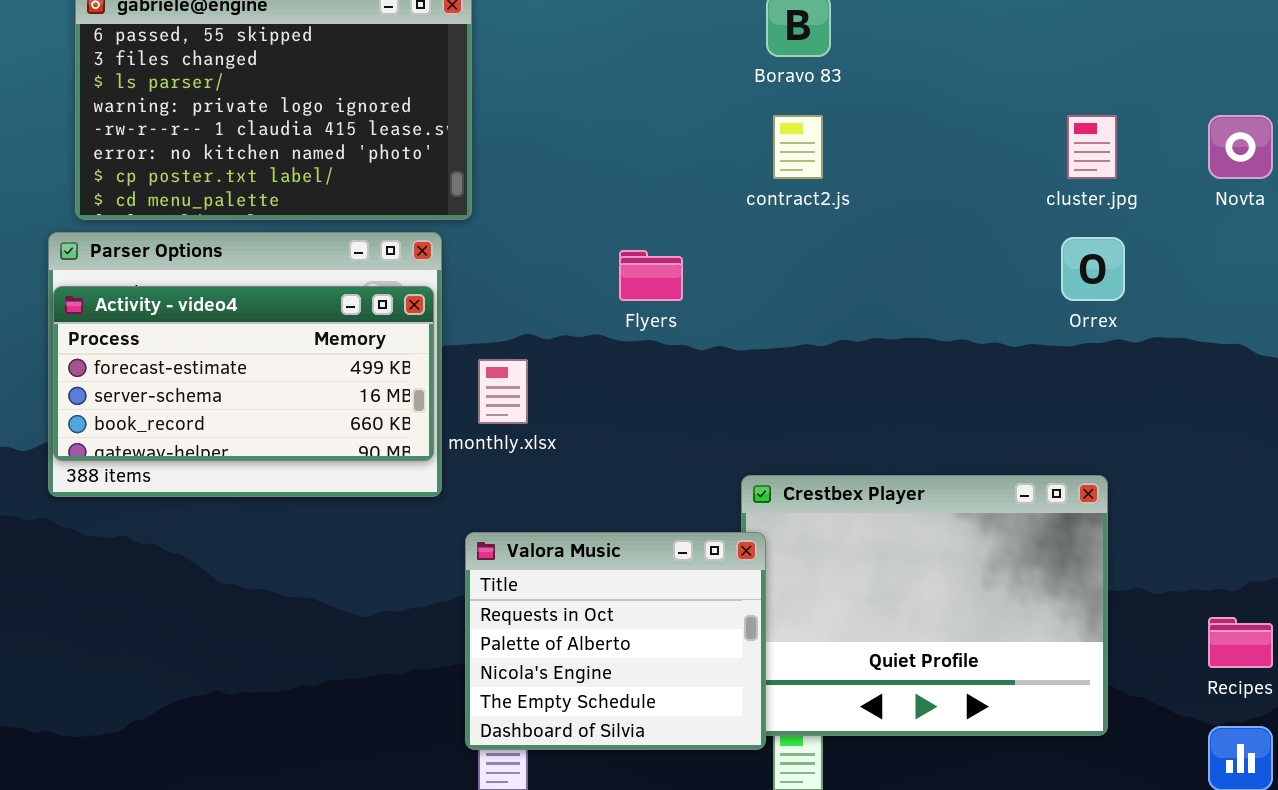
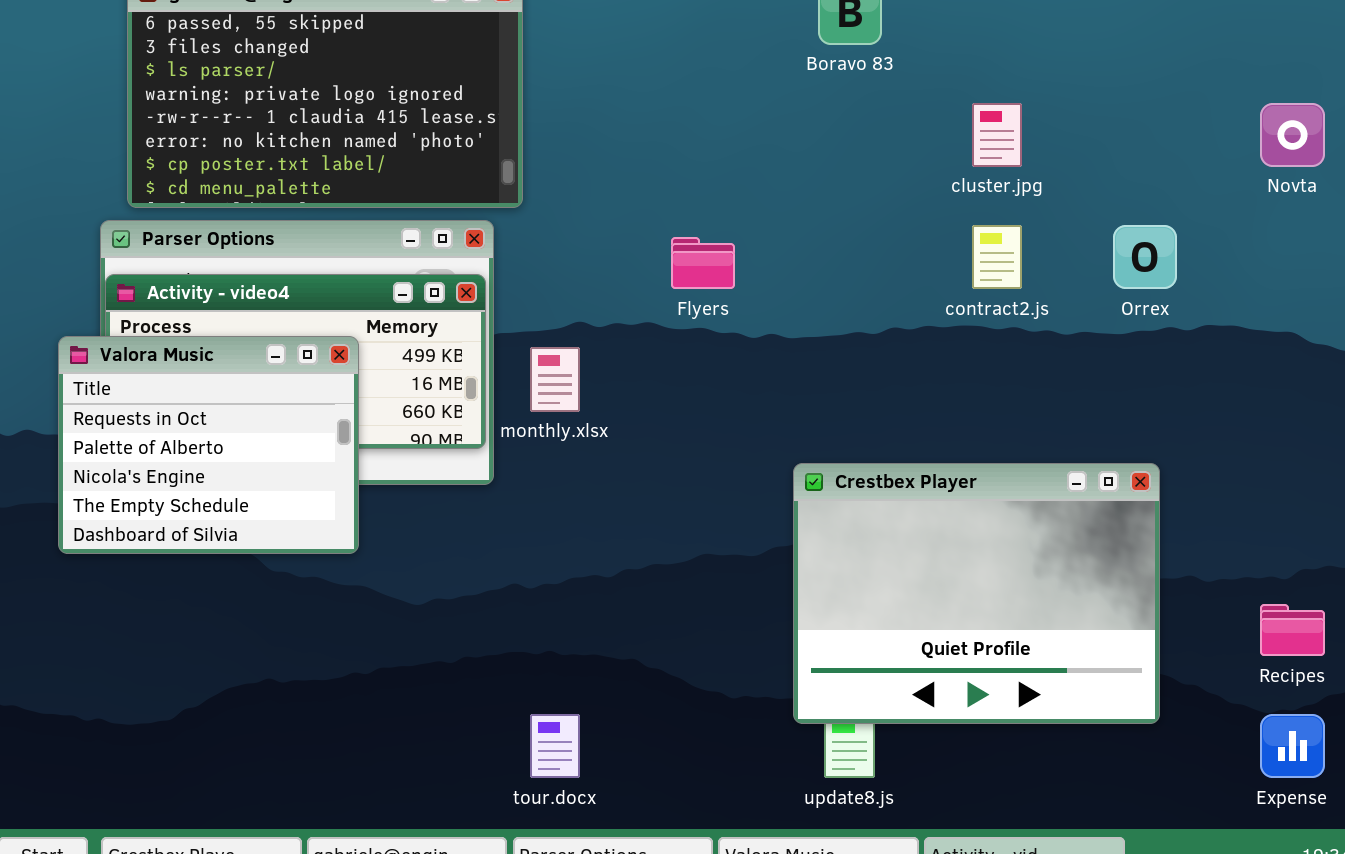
contract2.js: [773,115,823,179] -> [972,225,1022,289], moved
cluster.jpg: [1067,115,1117,179] -> [972,103,1022,167], moved
Valora Music: [465,532,766,750] -> [58,336,359,554], moved

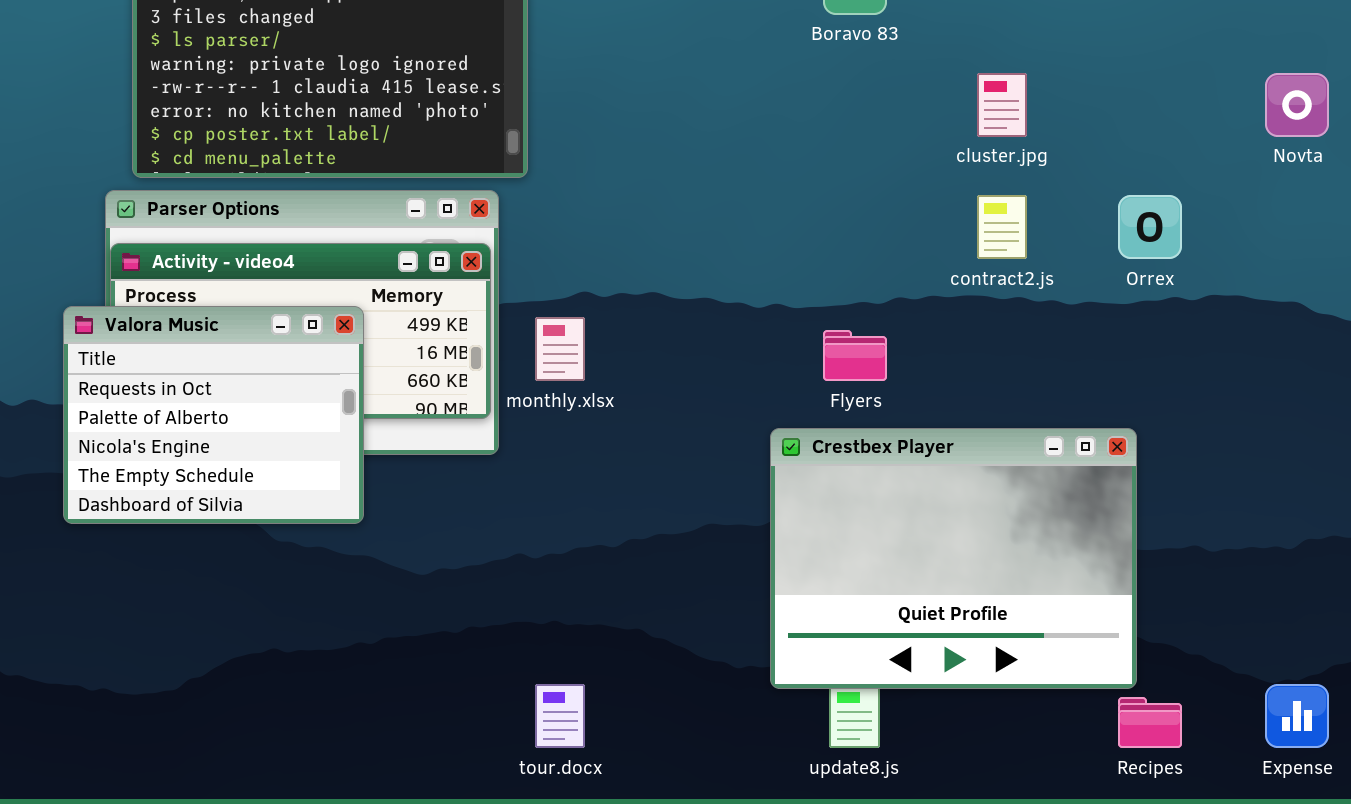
Flyers: [671,237,735,289] -> [823,330,887,381], moved
Crestbex Player: [793,463,1160,724] -> [770,428,1137,689], moved
Recipes: [1260,604,1325,656] -> [1118,697,1182,748], moved

